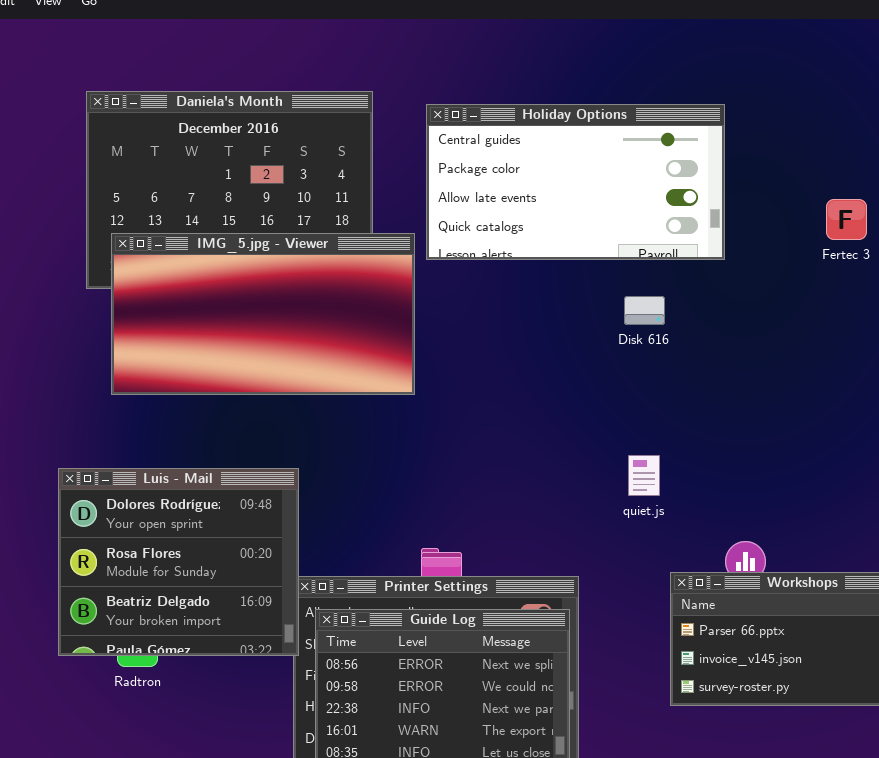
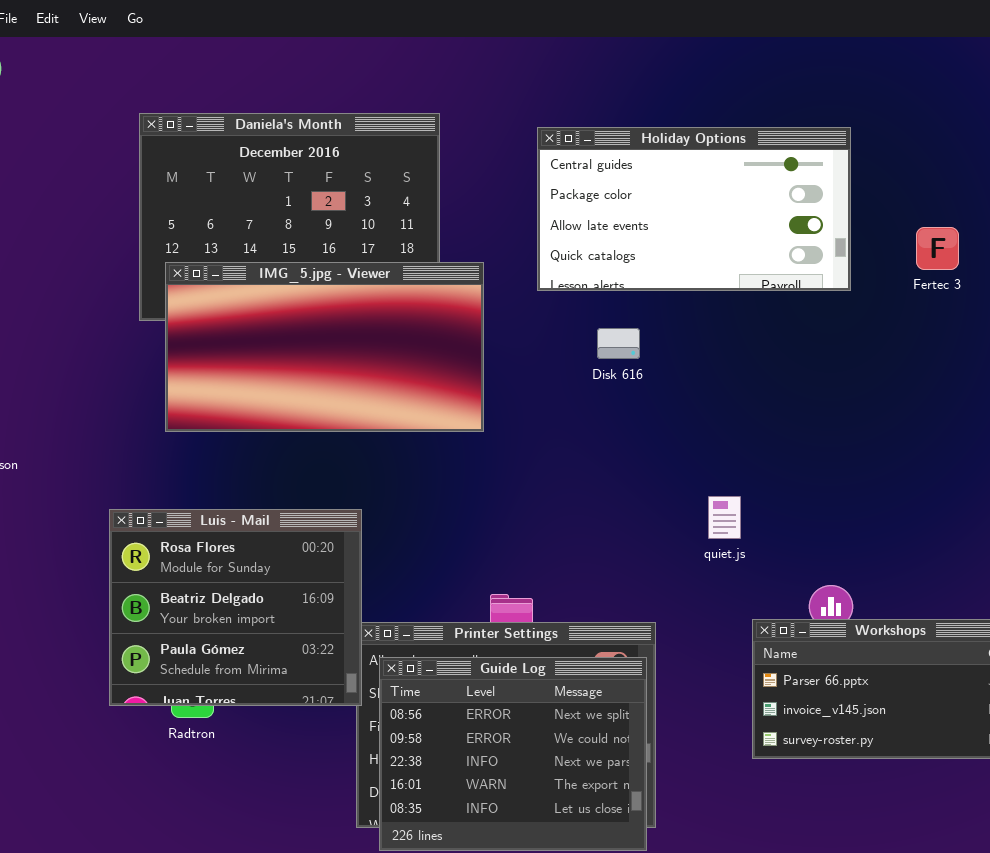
Holiday Options: [426,104,725,260] -> [537,127,851,291], moved
Disk 616: [624,296,665,325] -> [597,328,640,359], moved
Luis - Mail: [58,468,299,656] -> [109,509,362,706], scrolled down 1 row

